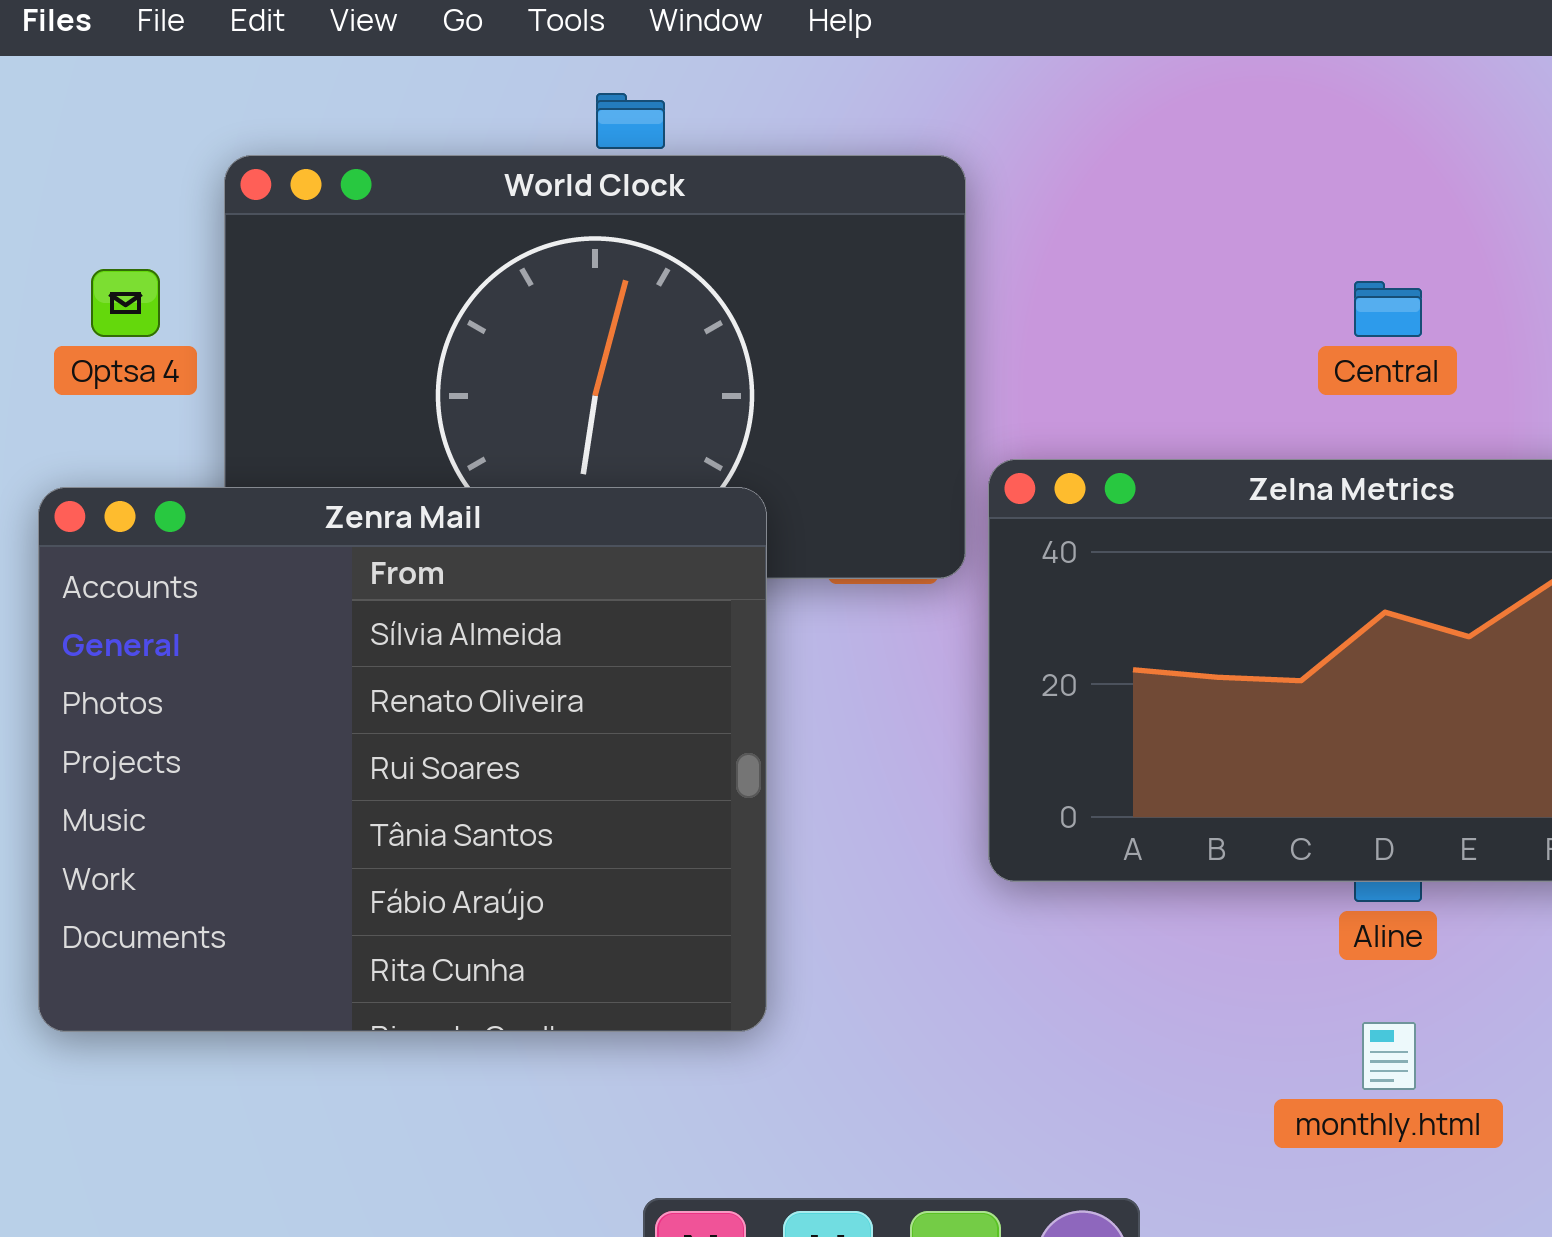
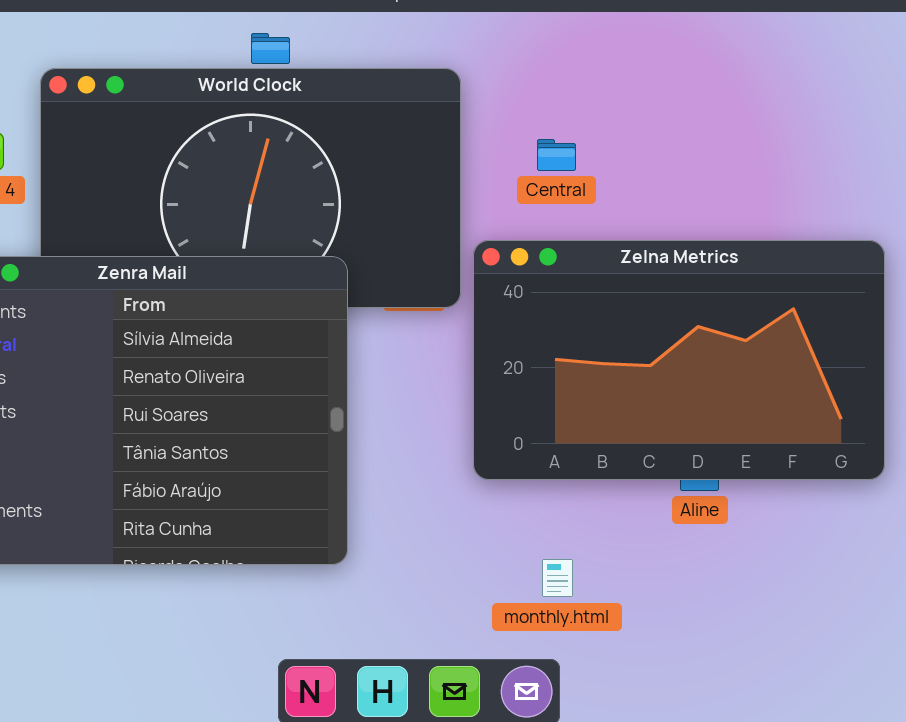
Central: [1354,281,1422,337] -> [537,139,576,171], moved
monthly.html: [1362,1022,1416,1090] -> [542,559,573,597], moved

